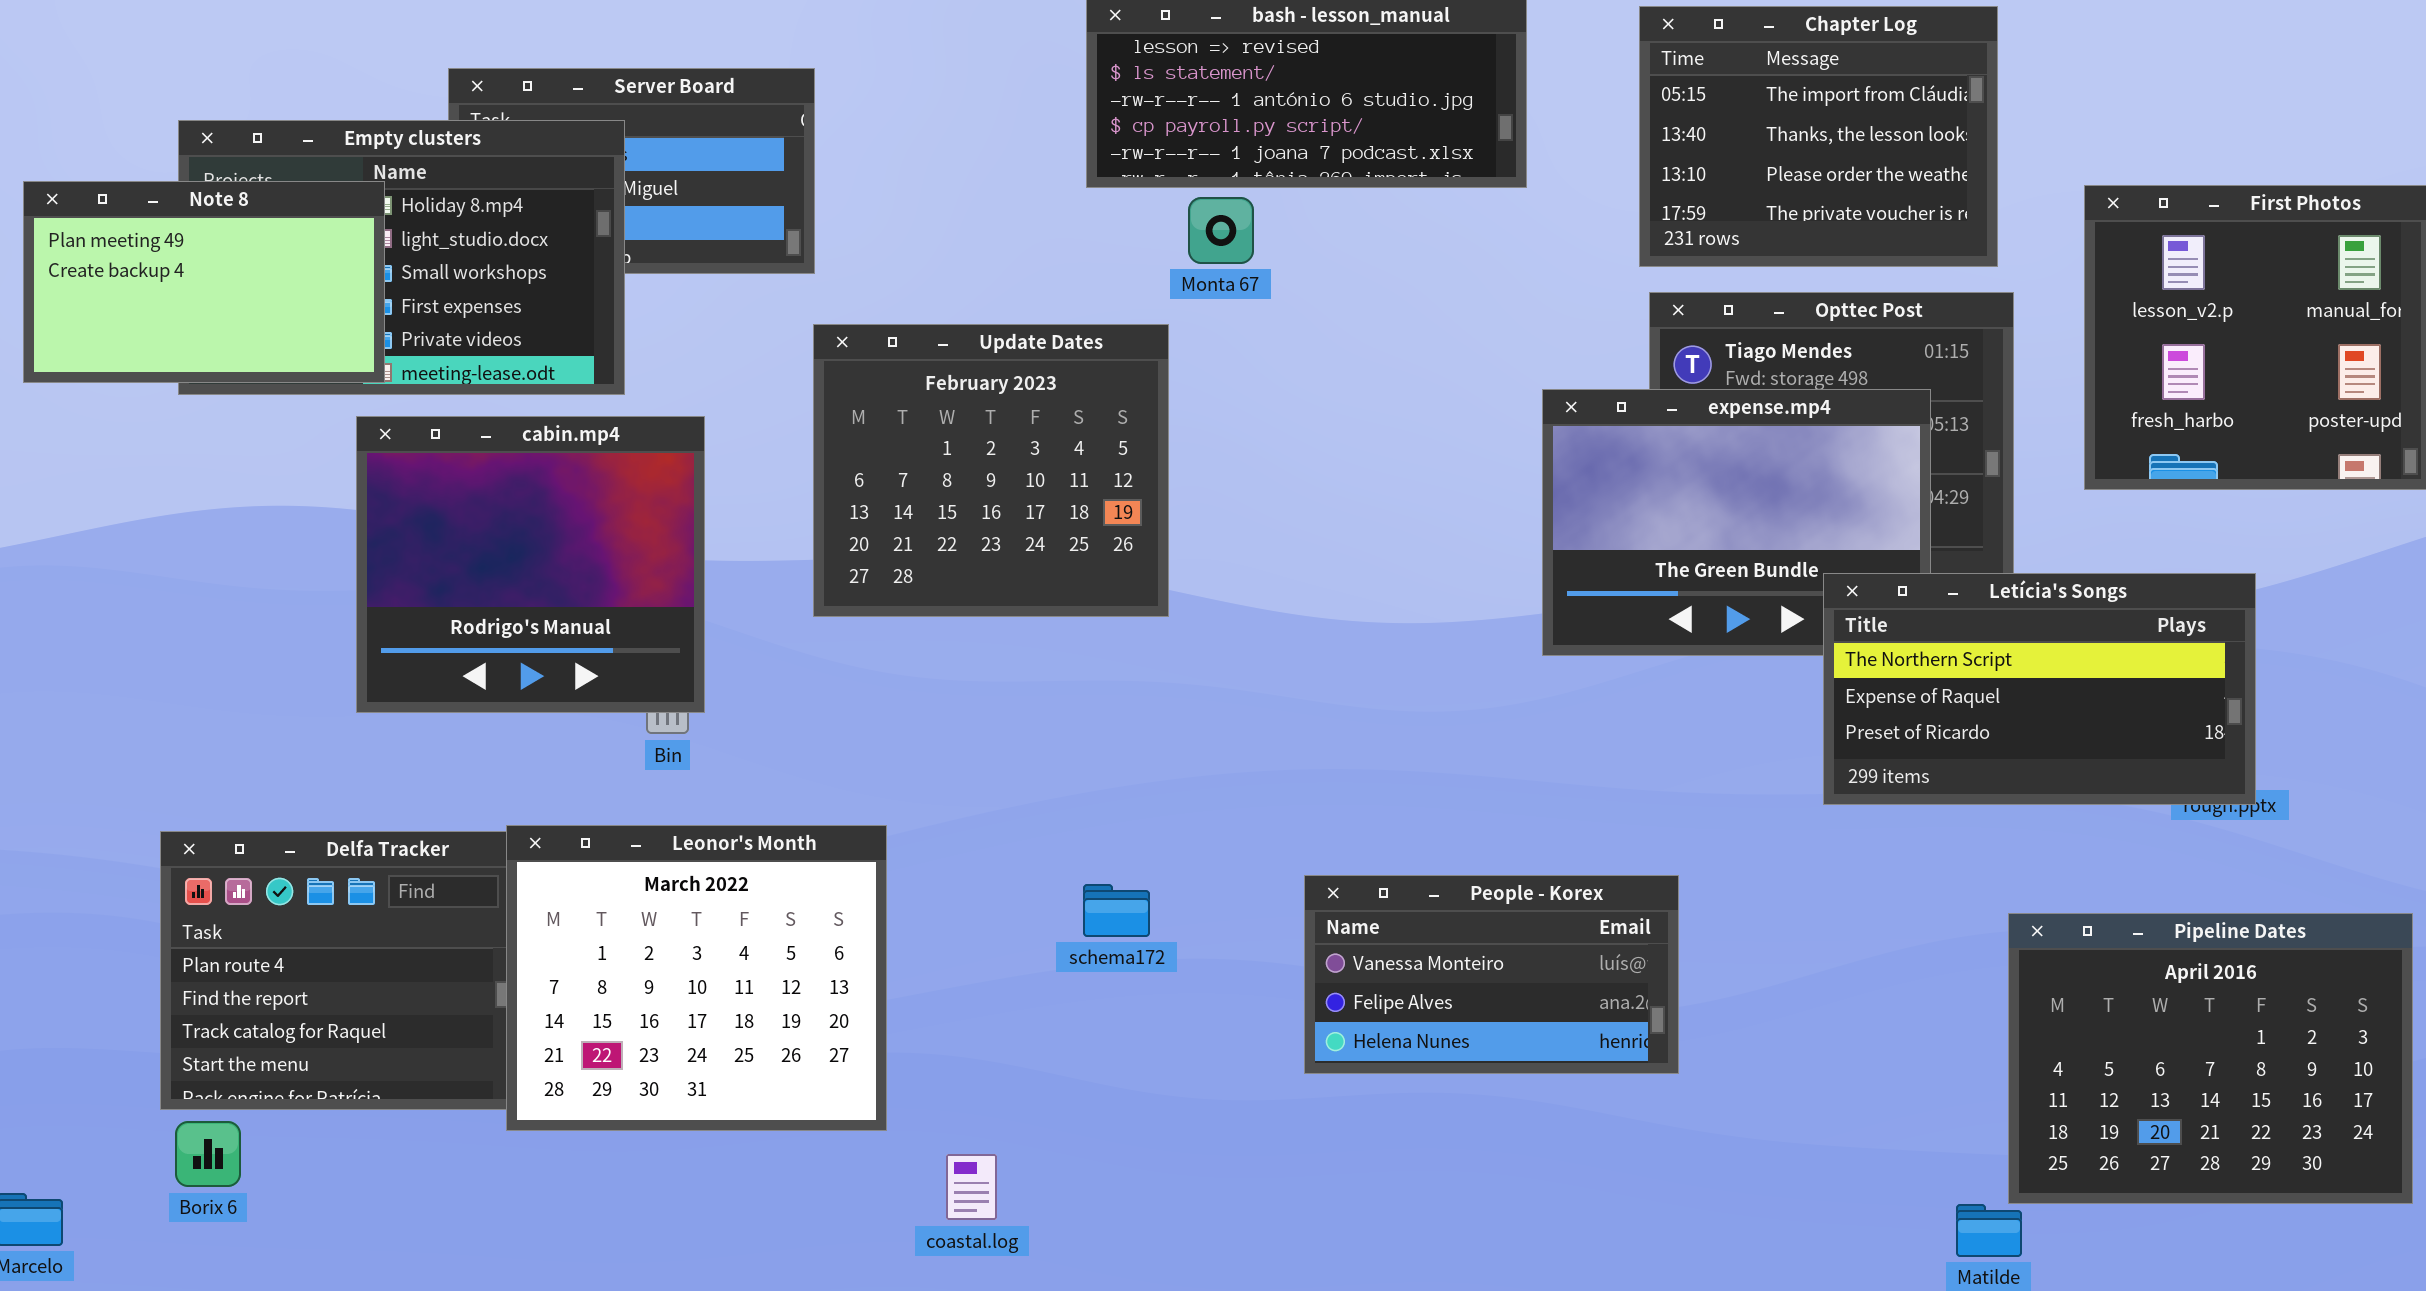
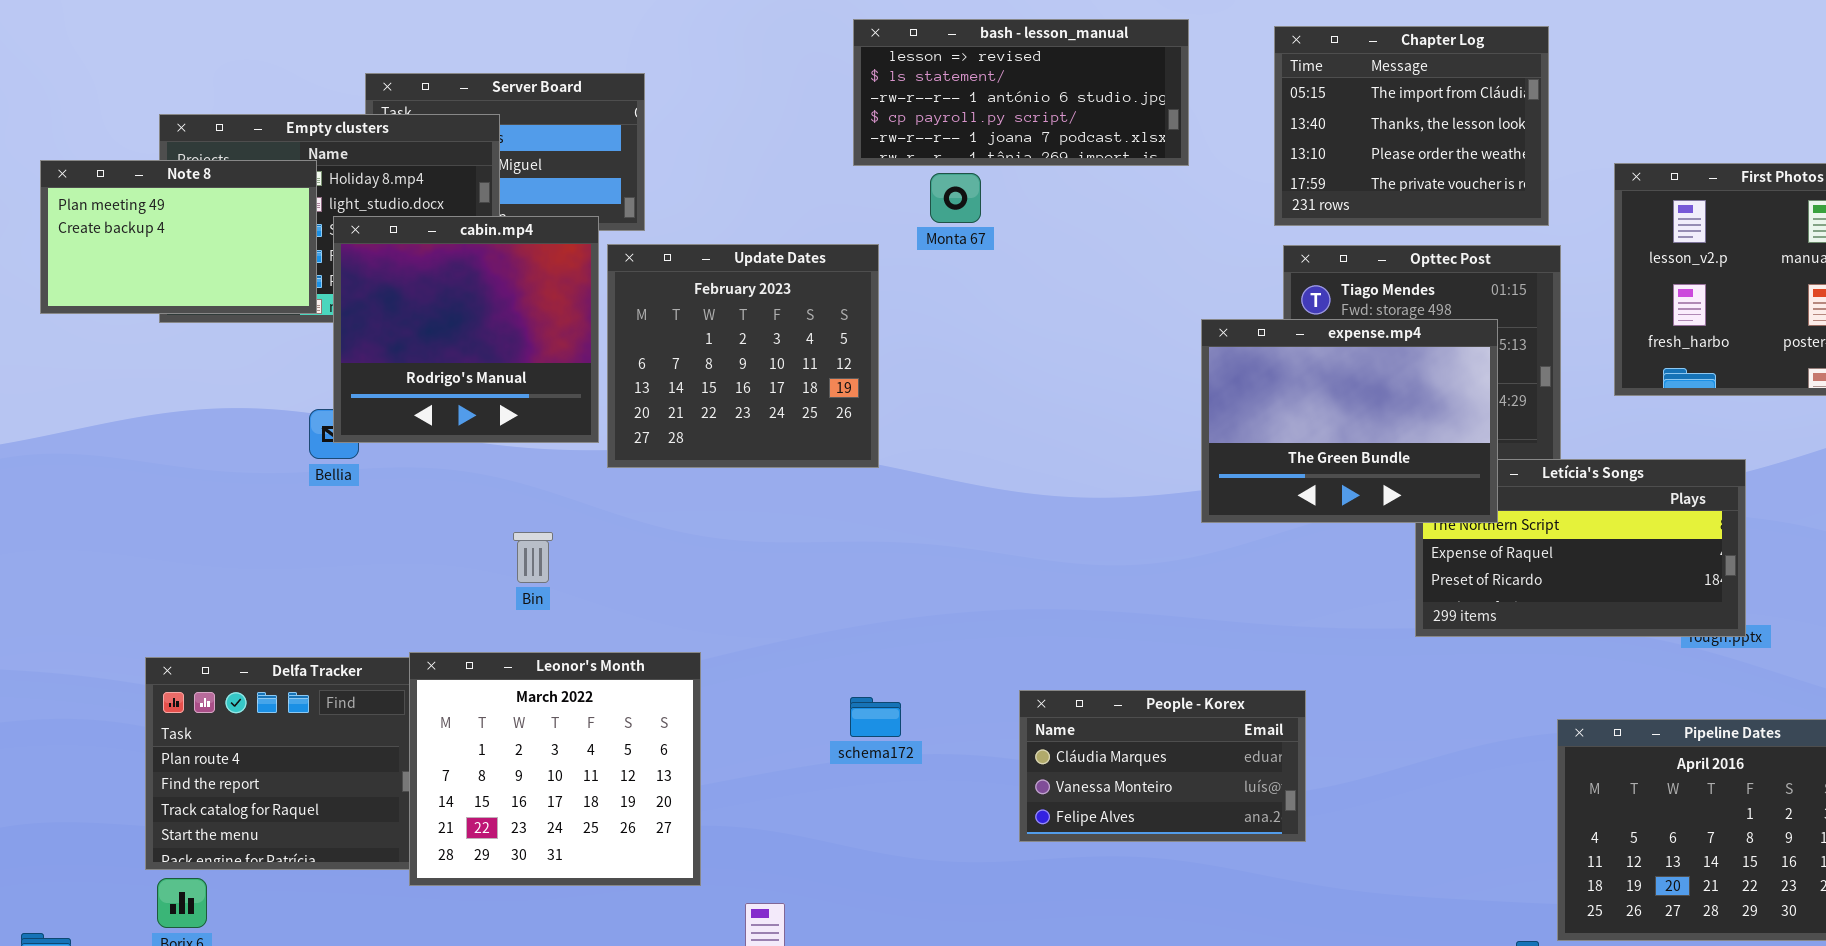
Update Dates: [813,324,1169,617] -> [607,244,879,468], moved
expense.mp4: [1542,389,1931,656] -> [1201,319,1498,523], raised
cabin.mp4: [356,416,705,713] -> [333,216,599,443], moved
People - Korex: [1304,875,1679,1074] -> [1019,690,1306,842], scrolled up 1 row

